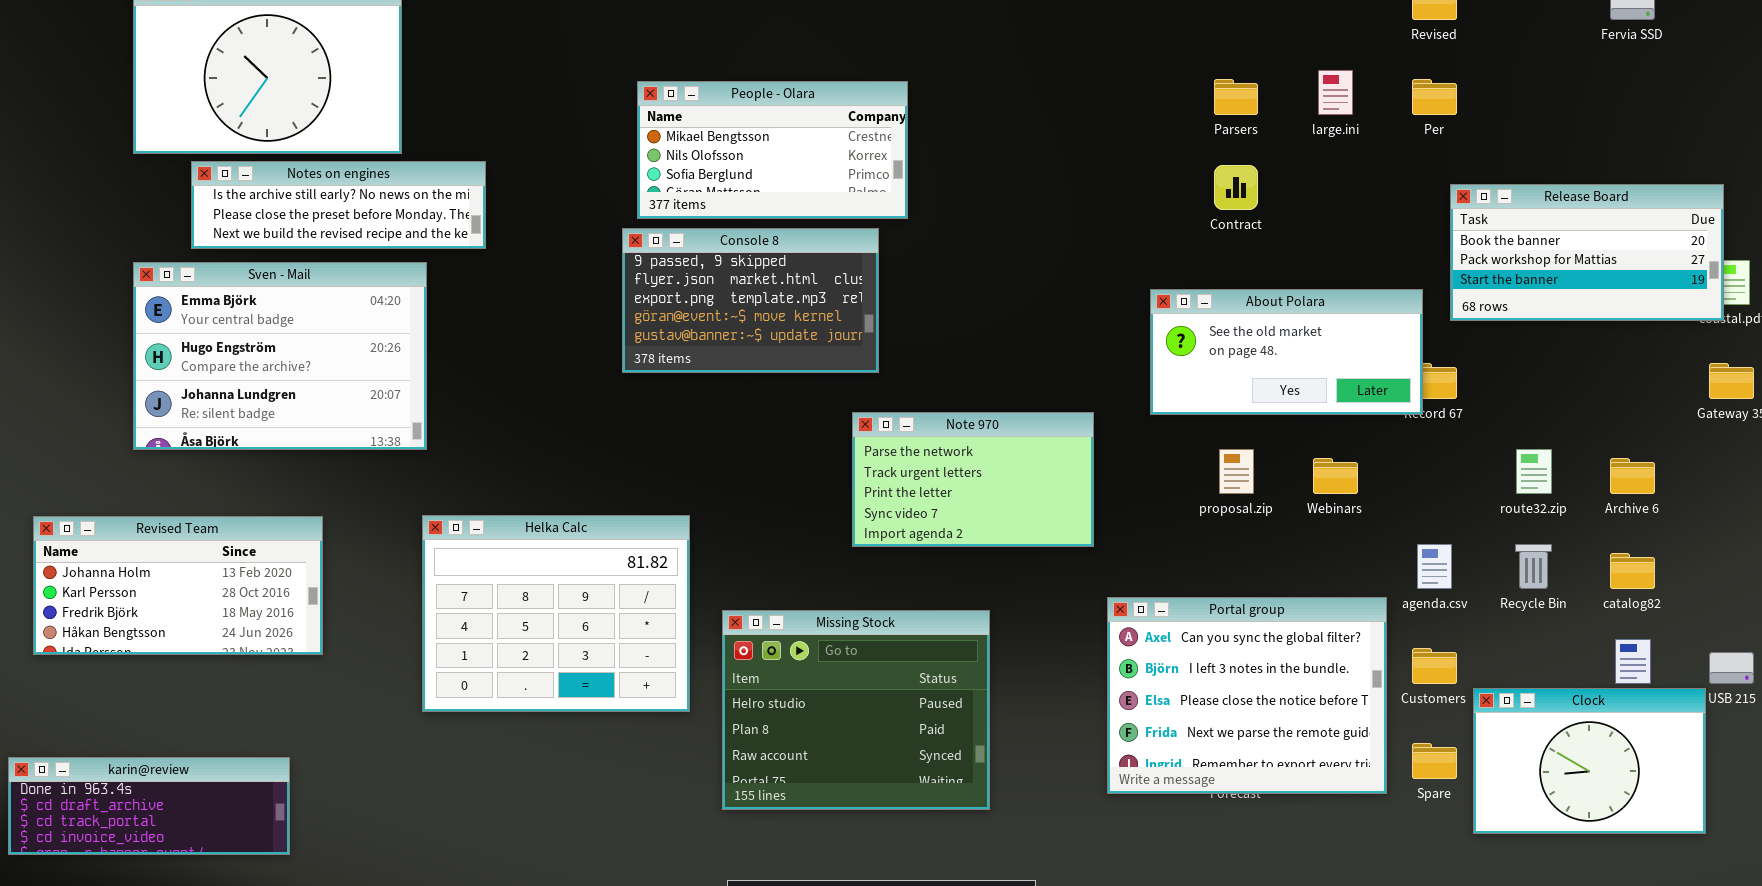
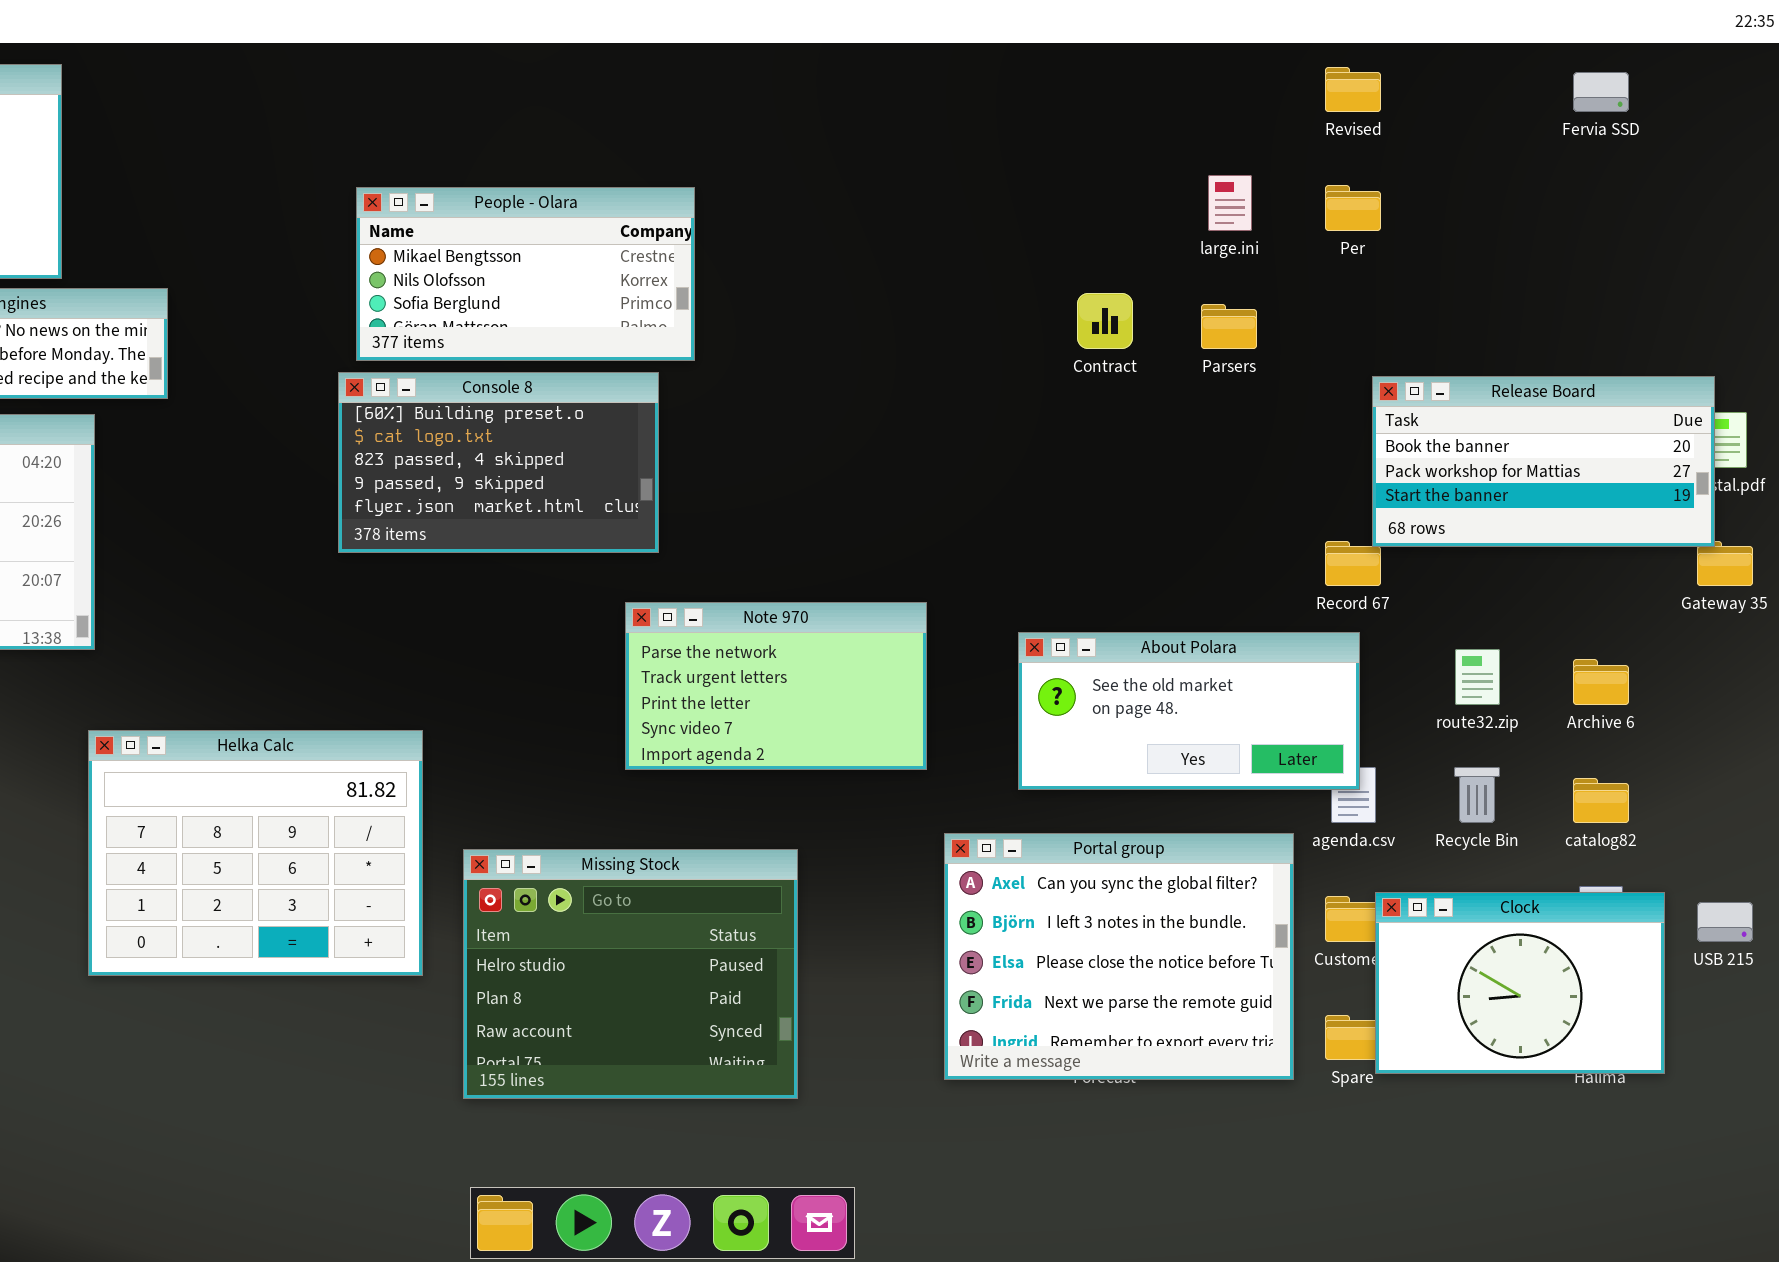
Parsers: [1214,79,1258,115] -> [1201,304,1257,349], moved
Release Board: [1450,184,1724,321] -> [1372,376,1715,547], moved
Console 8: [622,228,879,373] -> [338,372,659,553], scrolled up 3 rows
About Polara: [1150,289,1423,415] -> [1018,632,1360,790], moved
Clock: [1473,688,1706,834] -> [1375,892,1665,1074], moved

